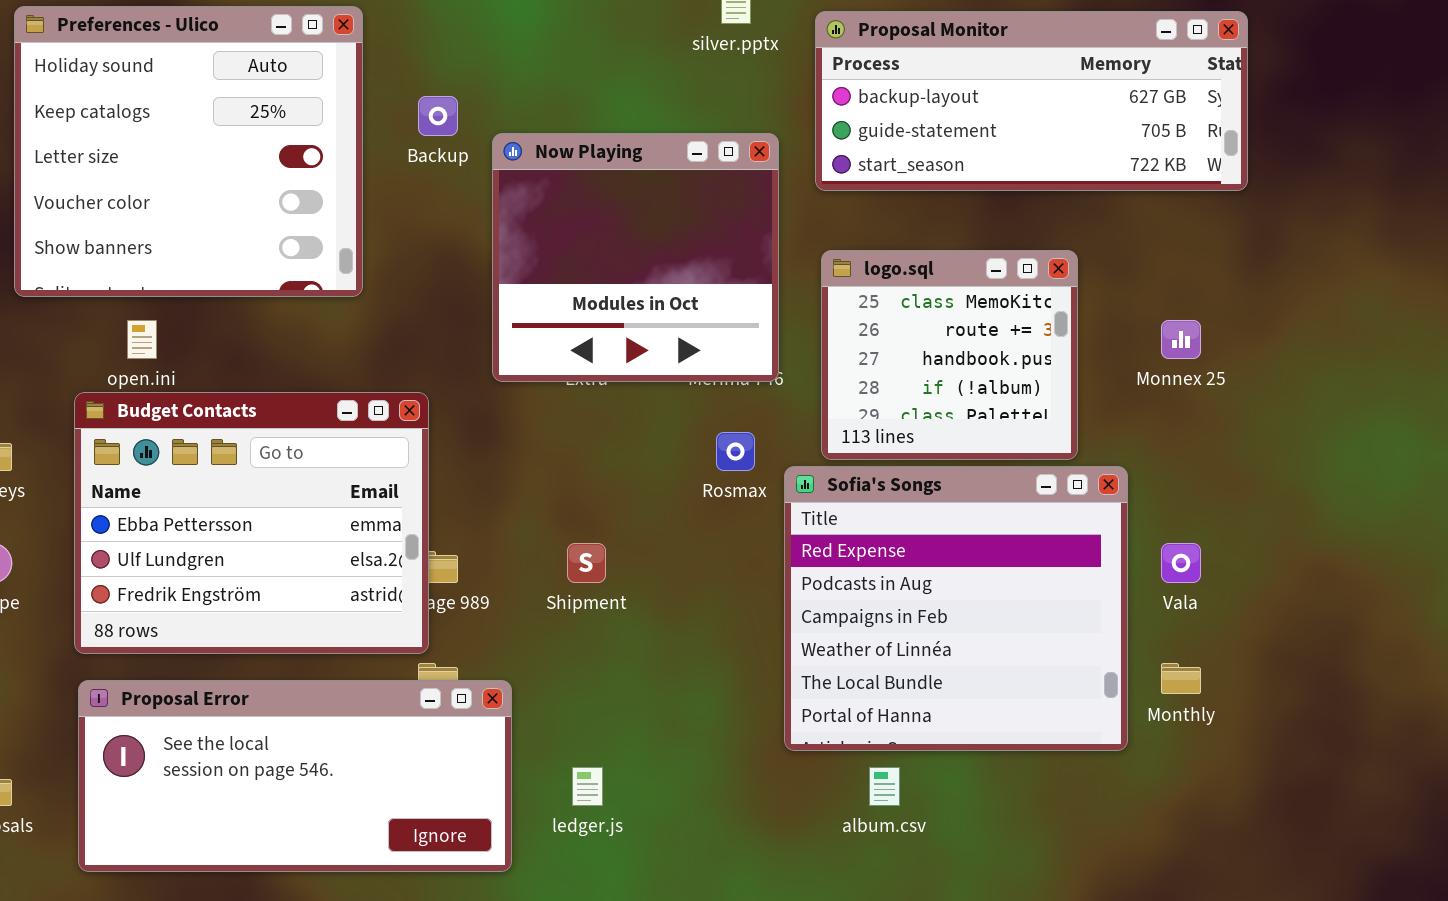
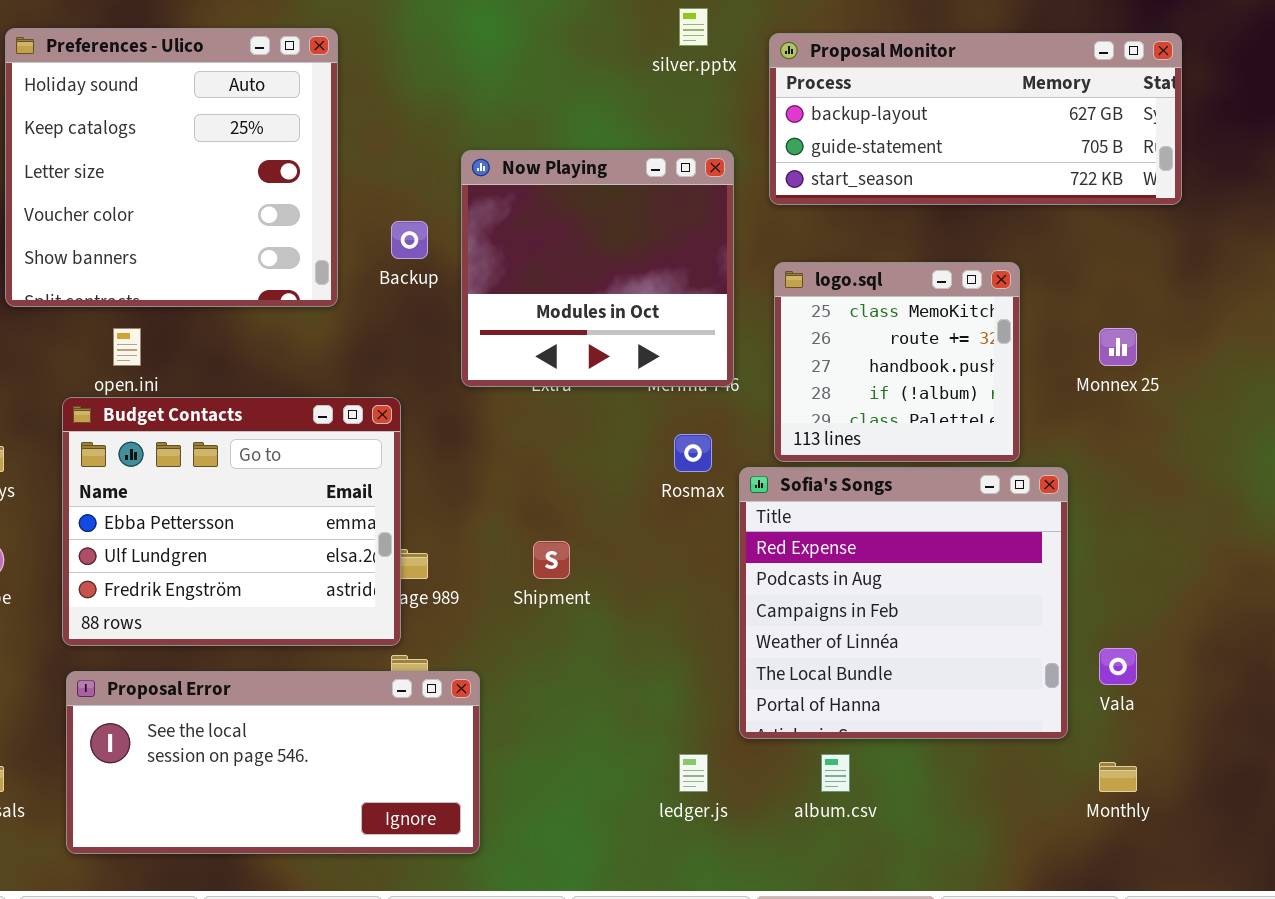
Backup: [418,96,458,136] -> [391,221,428,259], moved
Vala: [1161,543,1201,583] -> [1099,648,1137,685], moved
Monthly: [1161,663,1201,694] -> [1099,762,1137,792], moved
ledger.js: [572,767,603,806] -> [679,754,708,792], moved

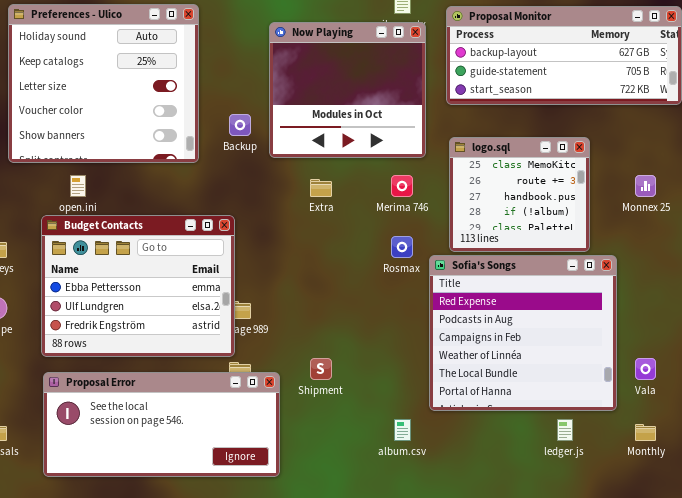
Now Playing: [461,150,734,387] -> [269,22,426,158], moved
Shipment: [533,541,570,579] -> [310,358,332,380], moved
ledger.js: [679,754,708,792] -> [557,419,573,441], moved
album.csv: [821,754,850,792] -> [394,419,411,441], moved

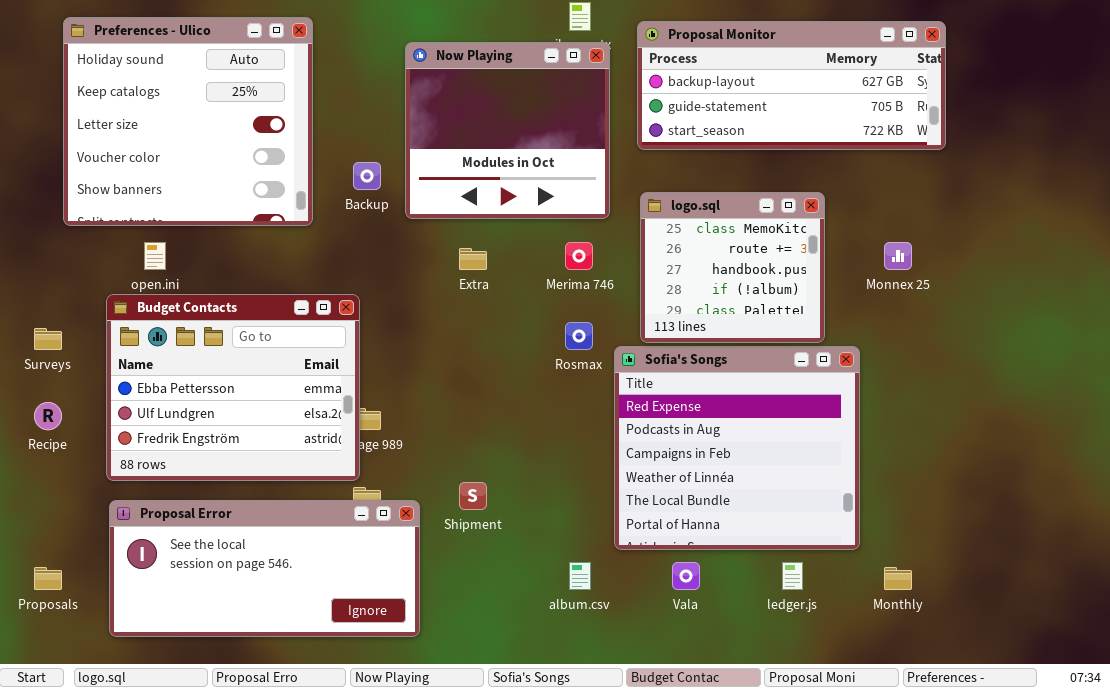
Vala: [635,358,656,380] -> [672,562,700,590], moved

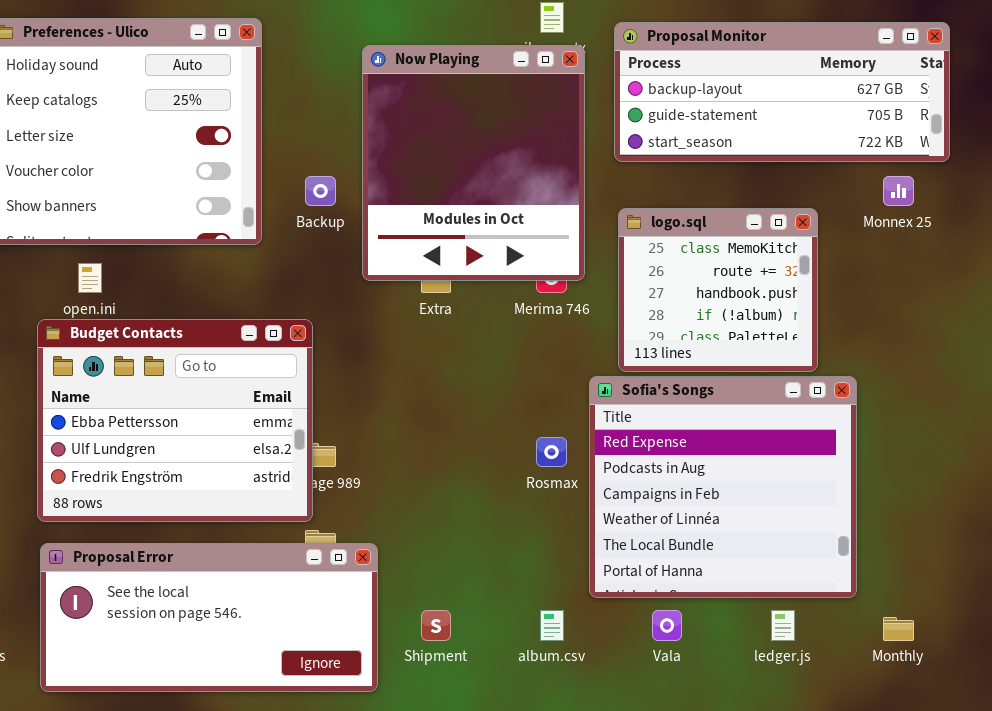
Now Playing: [405,42,610,219] -> [362,45,585,281], resized
Monnex 25: [884,242,912,270] -> [883,176,914,206], moved
Rosmax: [565,322,593,350] -> [536,437,567,467], moved
Shipment: [459,482,487,510] -> [421,610,451,641], moved

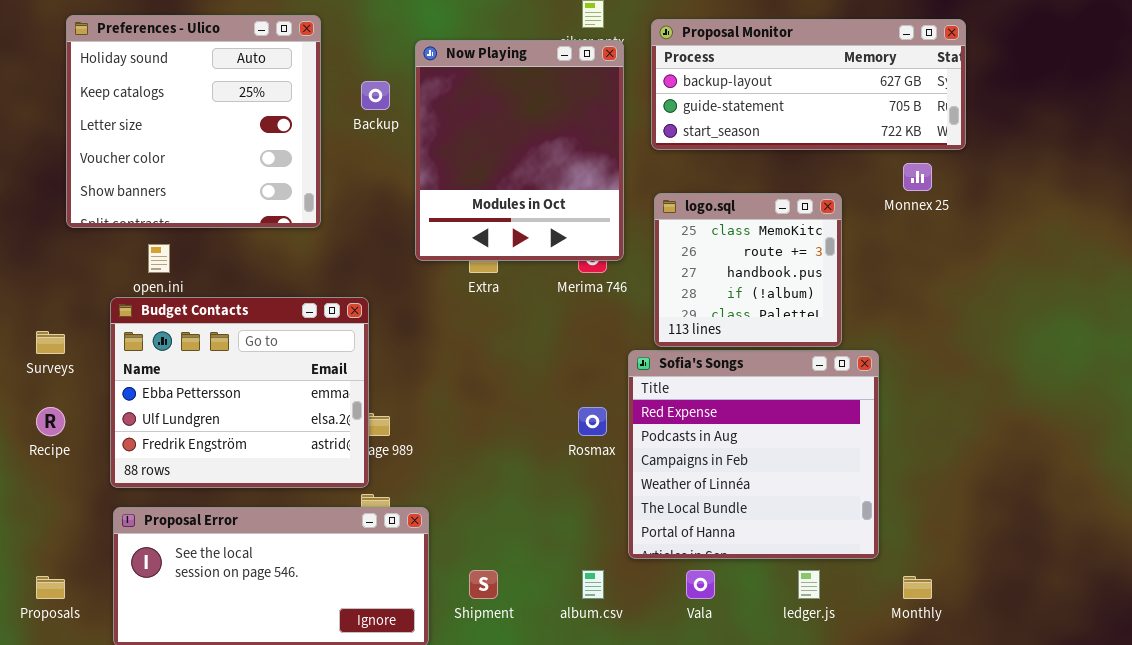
Backup: [305,176,336,206] -> [361,81,390,110], moved

